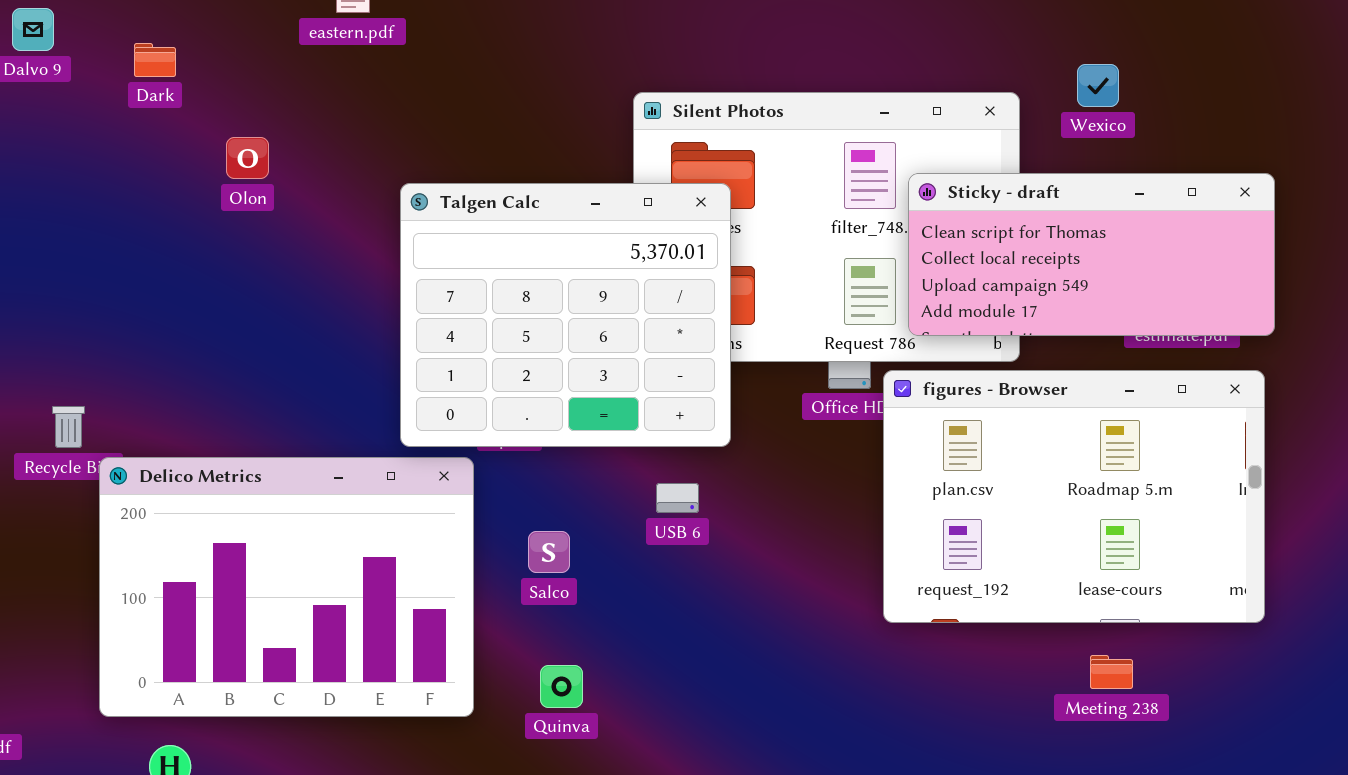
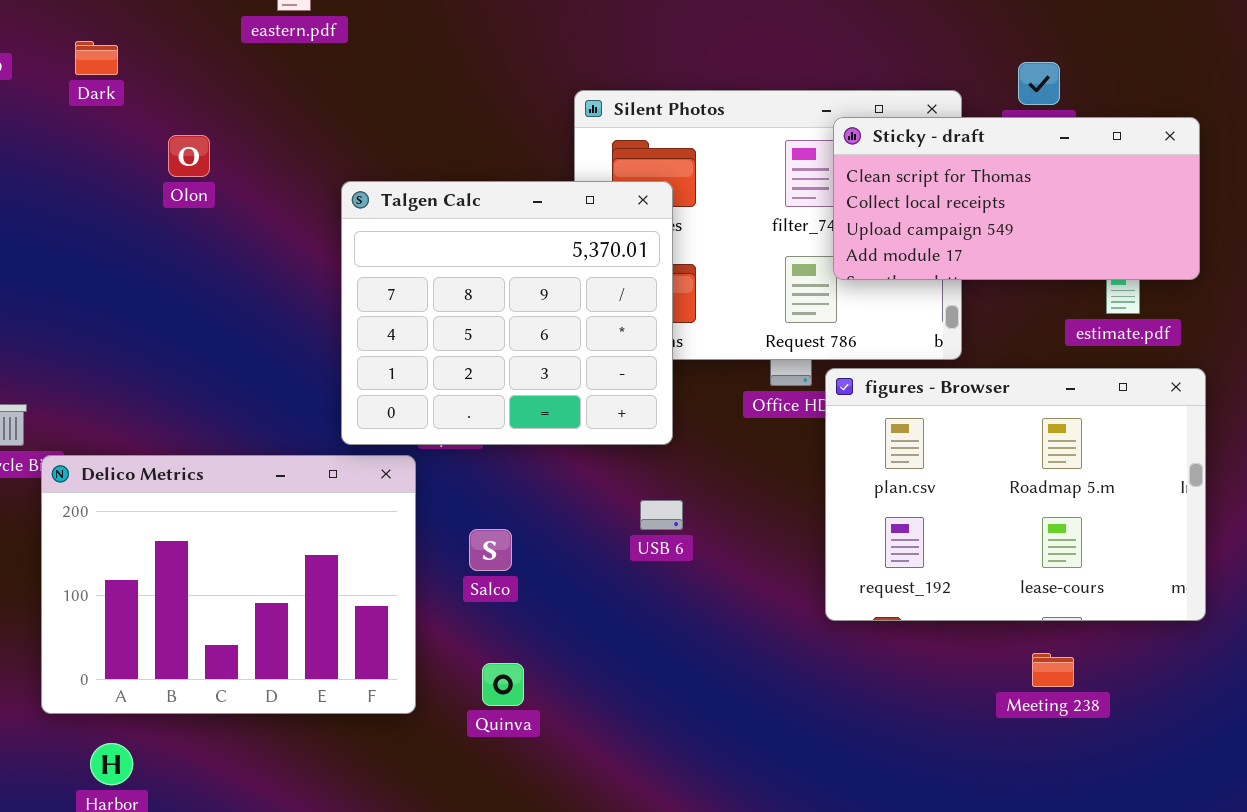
Sticky - draft: [908,173,1275,336] -> [833,117,1200,280], moved
USB 6: [656,483,699,513] -> [640,500,683,530], moved

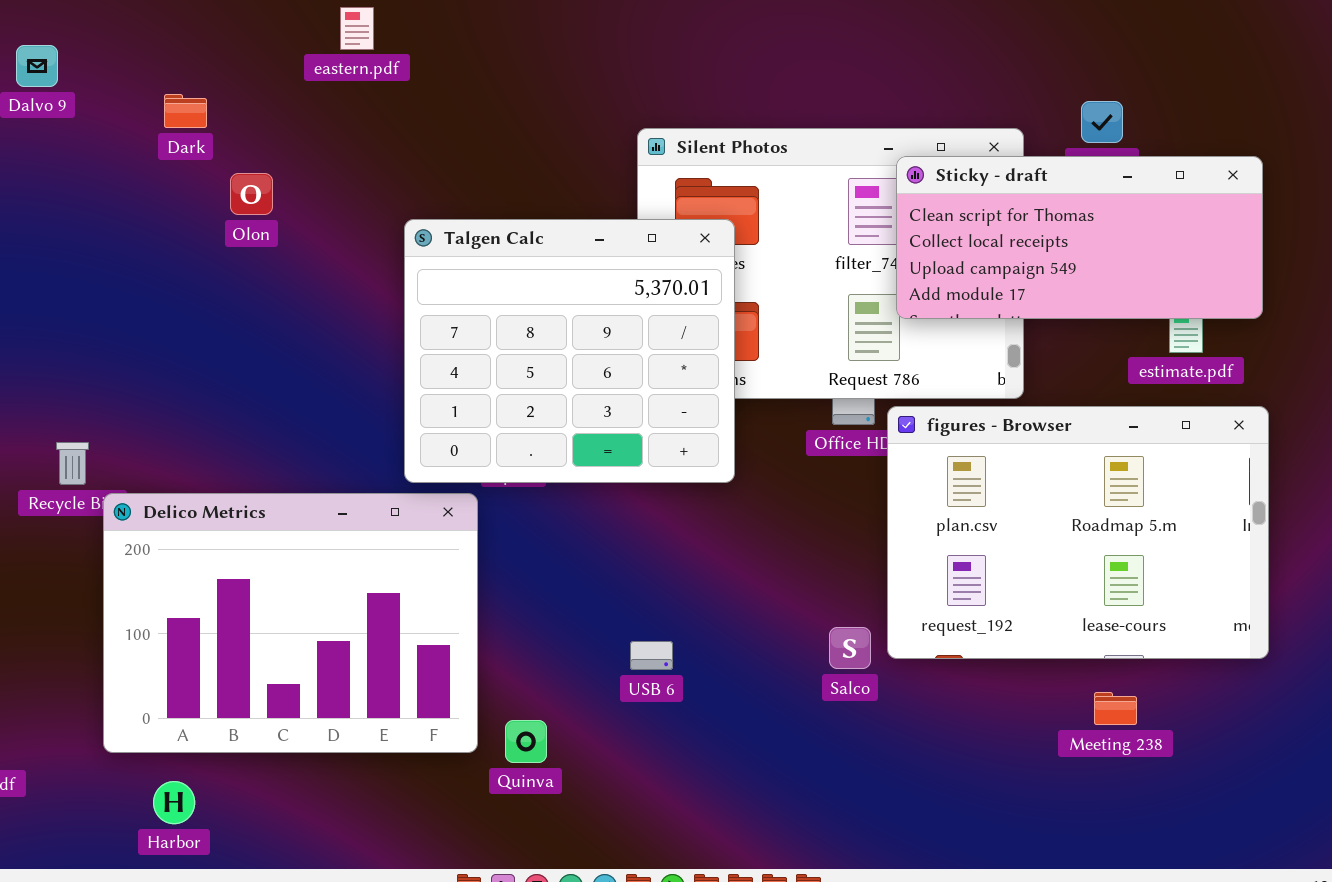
Dark: [75,41,118,75] -> [164,94,207,128], moved
USB 6: [640,500,683,530] -> [630,641,673,670], moved
Salco: [469,529,512,571] -> [829,627,871,669], moved
Quinva: [482,663,524,706] -> [505,720,547,763], moved

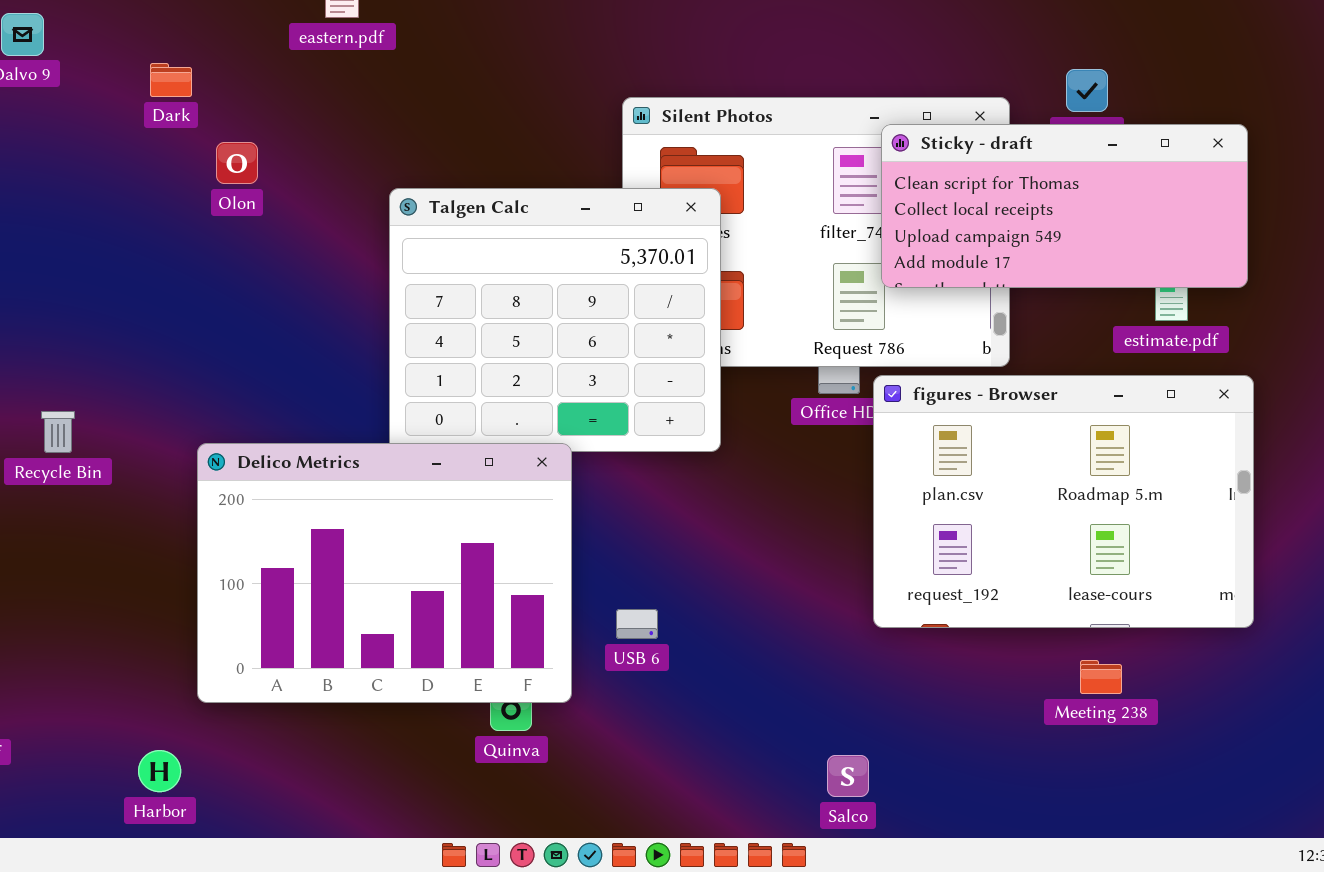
Delico Metrics: [103,493,478,753] -> [197,443,572,703], moved
Salco: [829,627,871,669] -> [827,755,869,797], moved

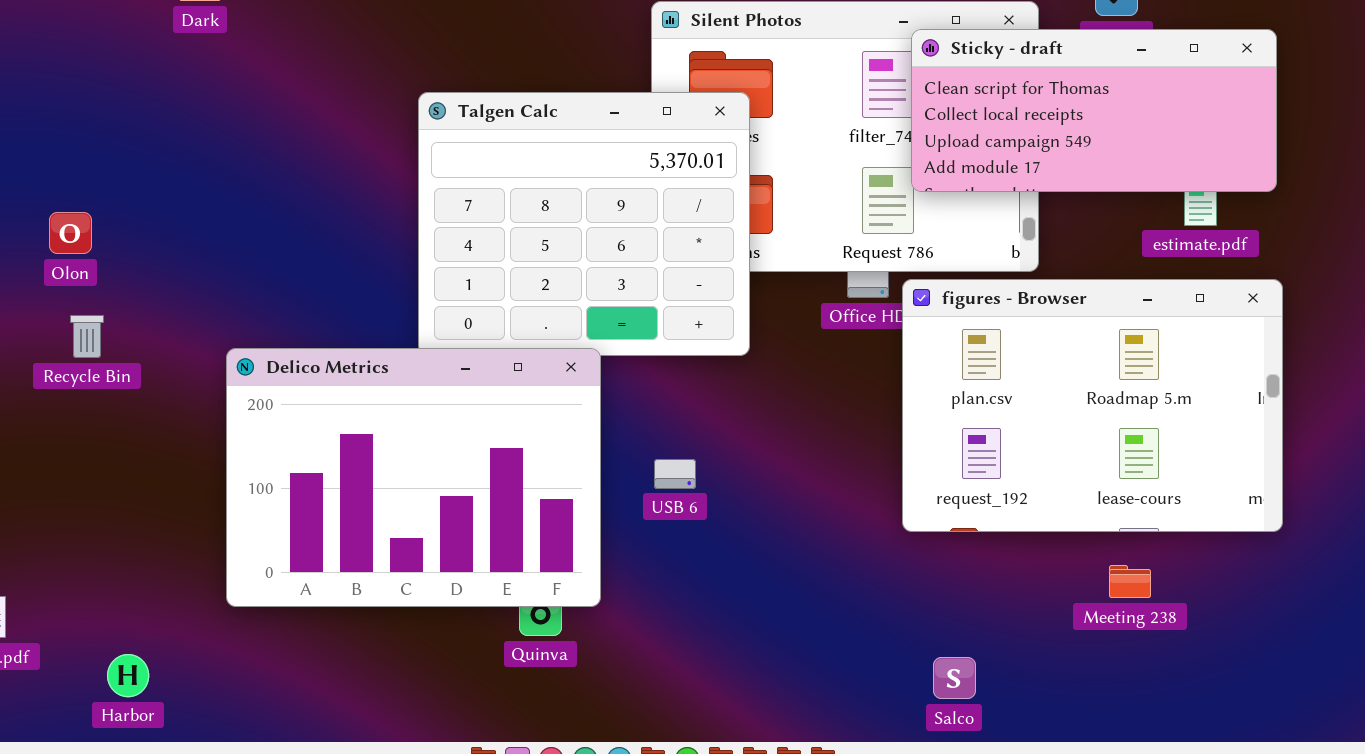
Olon: [216,142,258,184] -> [49,212,92,254], moved
USB 6: [616,609,658,639] -> [654,459,696,489], moved
Harbor: [138,750,181,792] -> [107,654,149,697], moved
Salco: [827,755,869,797] -> [933,657,976,699], moved

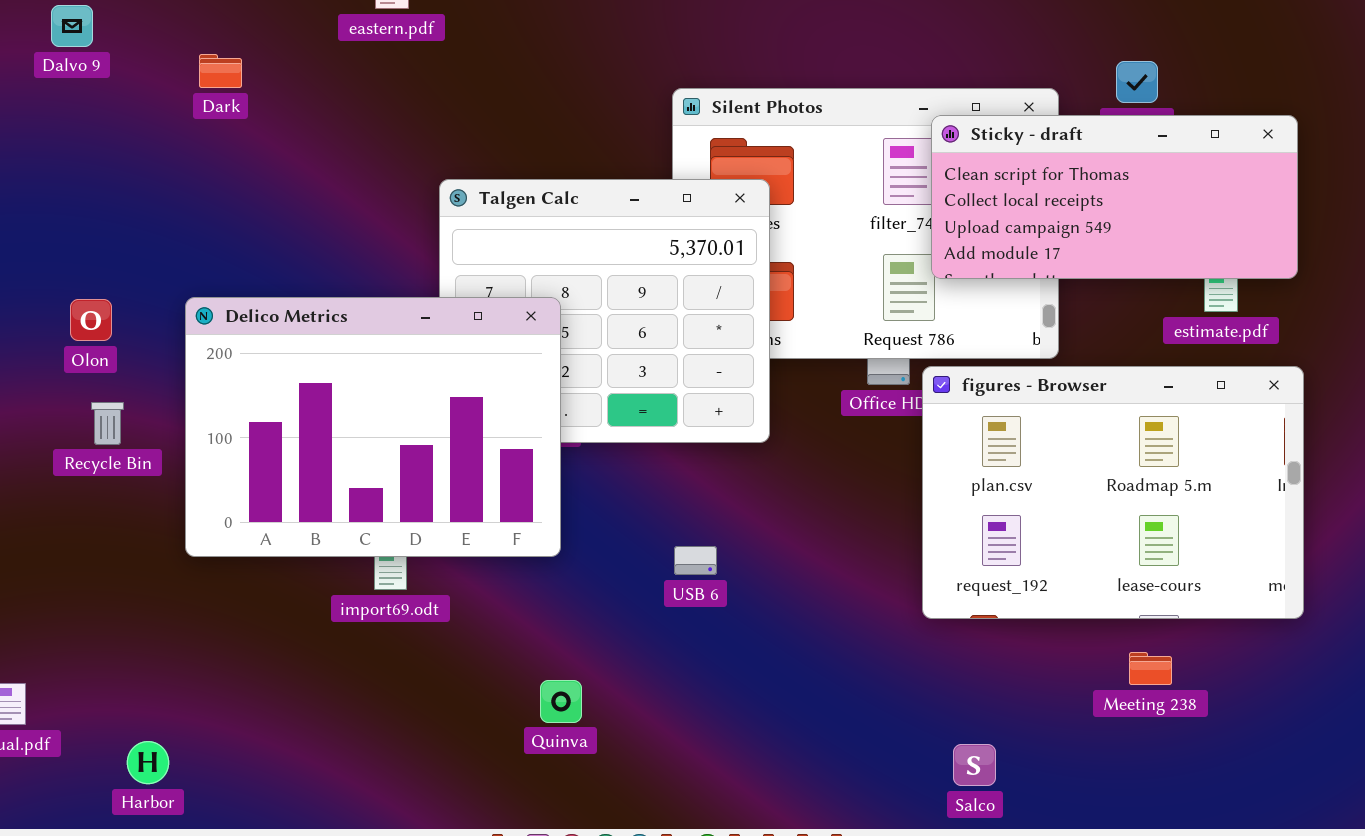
Delico Metrics: [226,348,601,607] -> [185,297,561,557], moved

